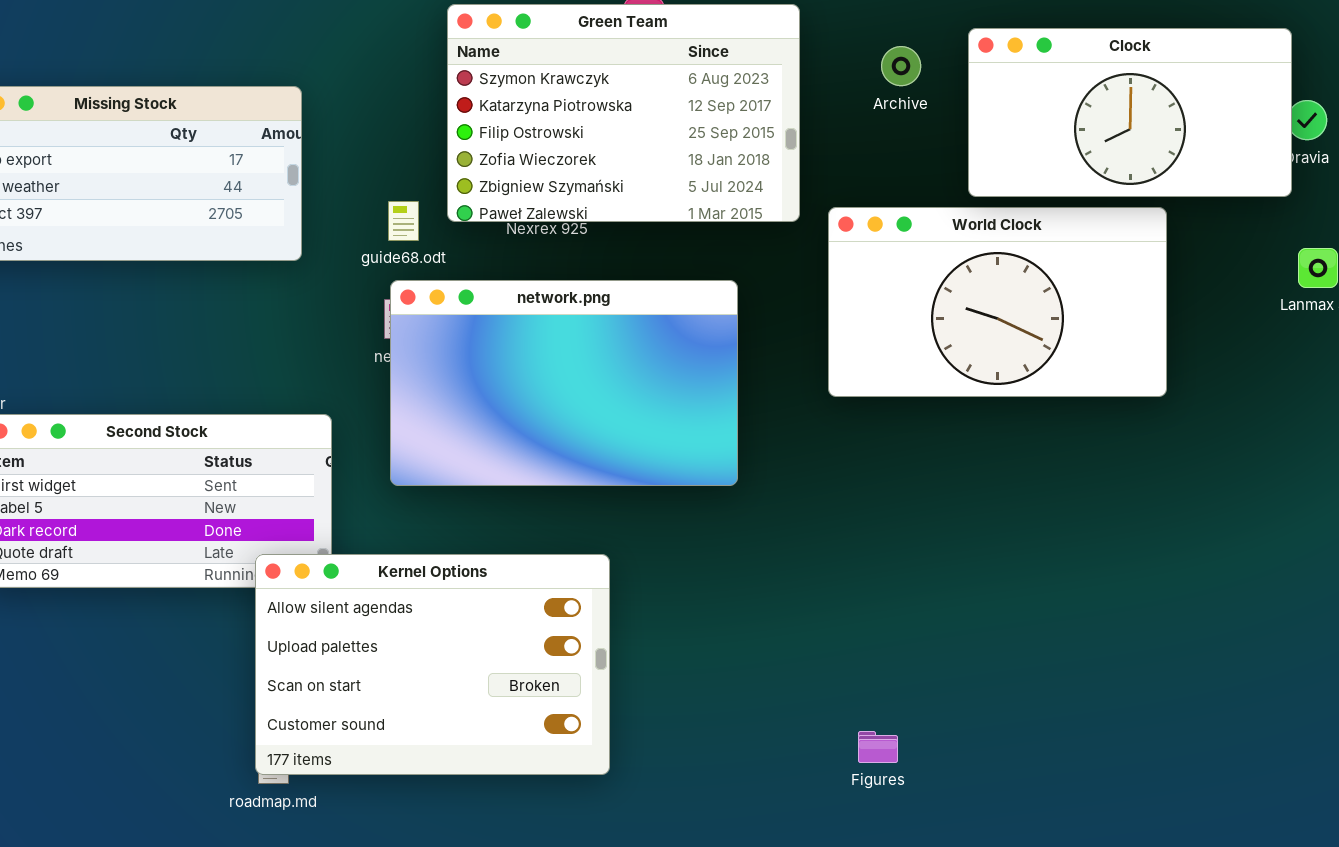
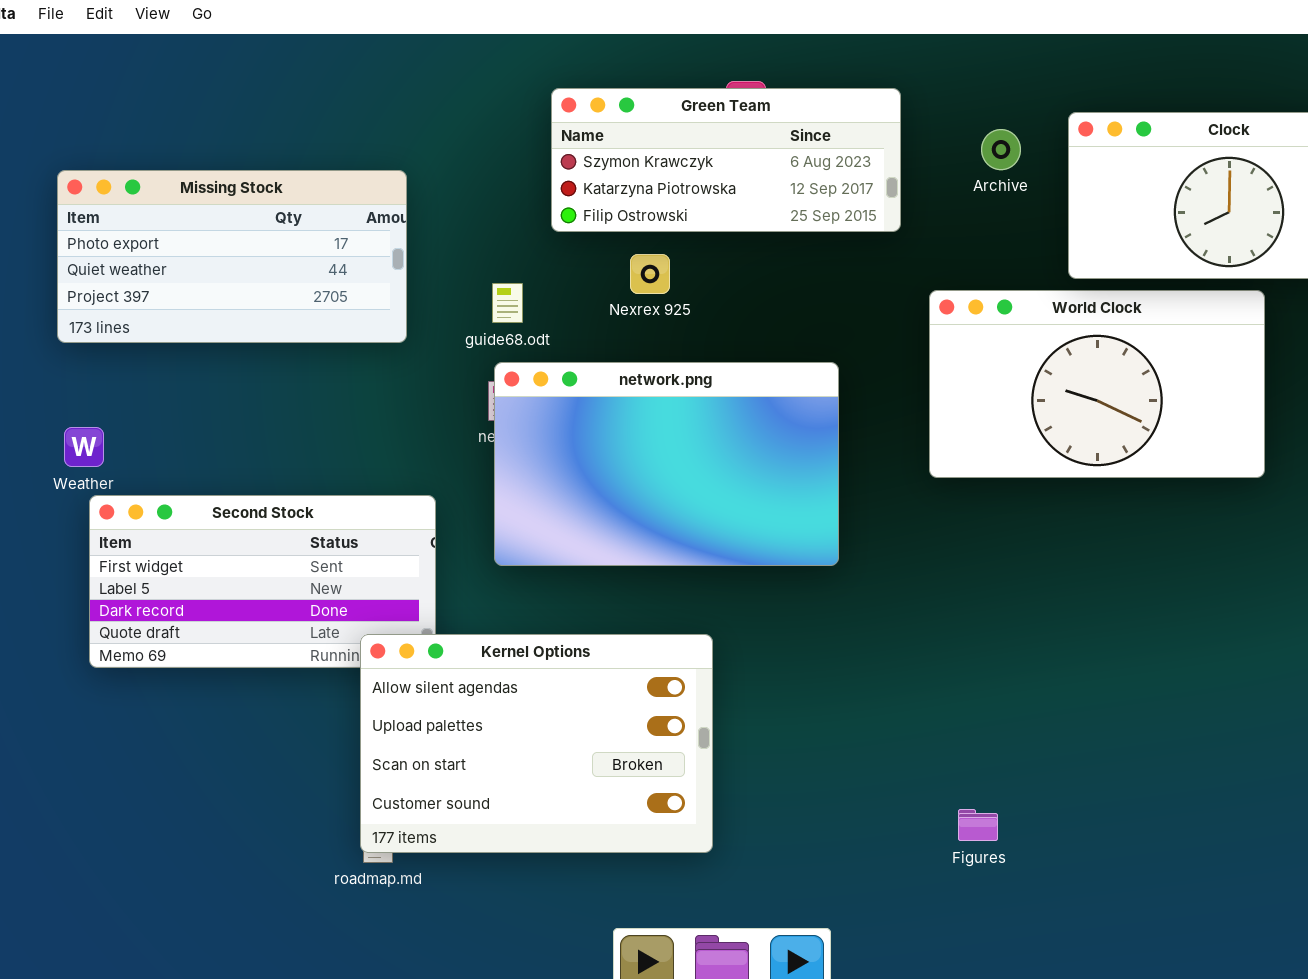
Green Team: [447,4,800,222] -> [551,88,901,232], resized

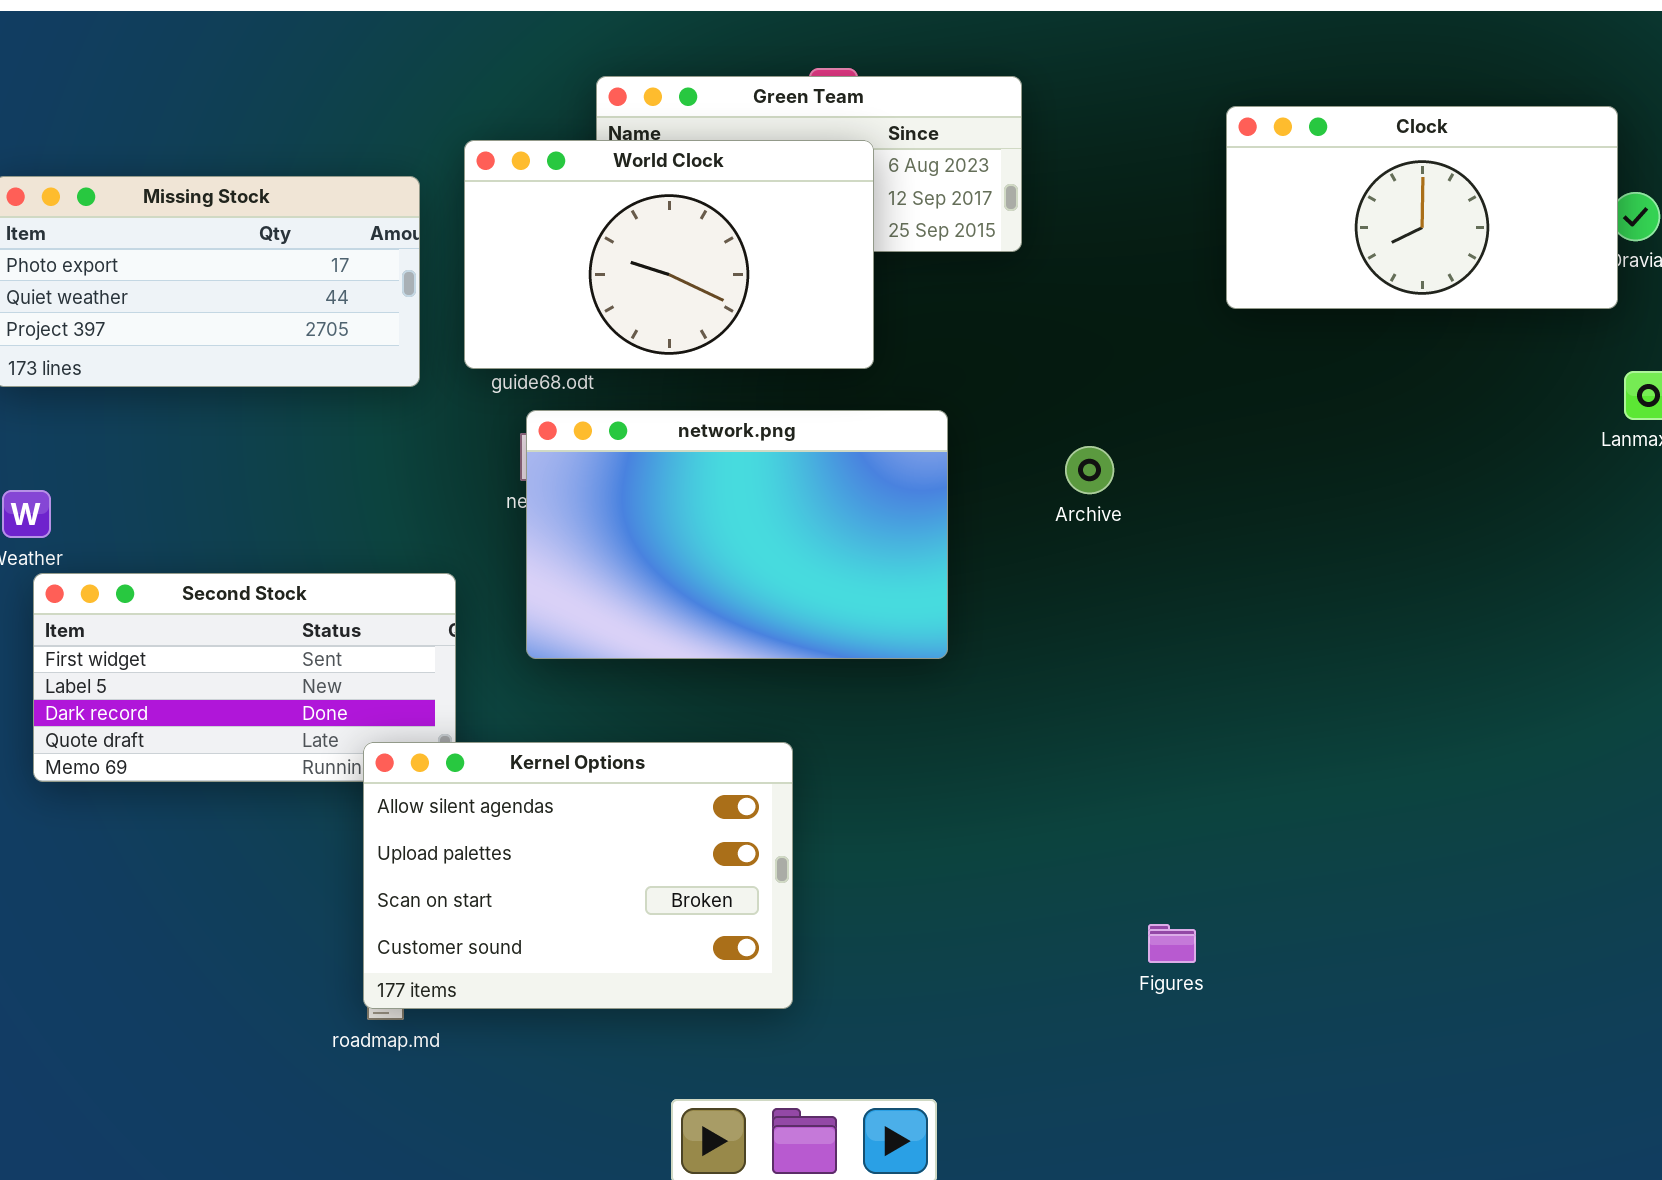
Archive: [981,129,1021,170] -> [1065,446,1114,494], moved
World Clock: [929,290,1265,478] -> [464,140,874,369], moved
Figures: [958,809,998,841] -> [1148,924,1196,963], moved

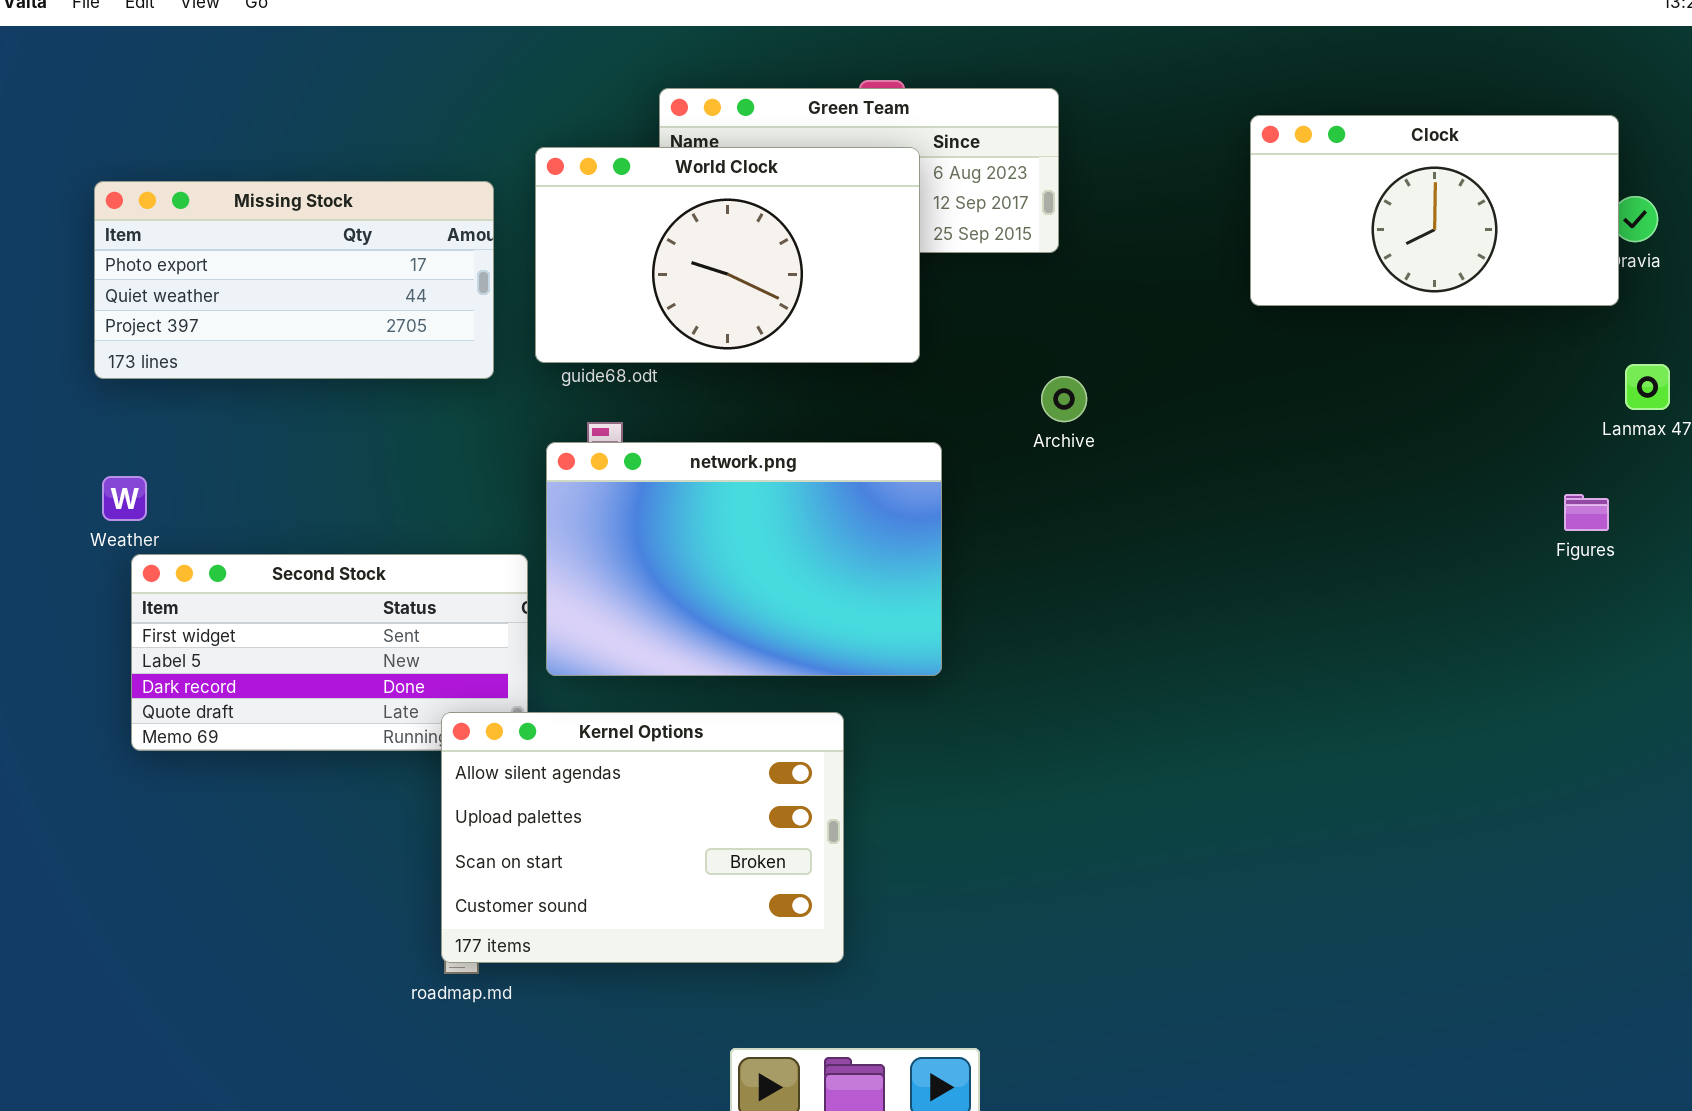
network.png: [526,410,948,659] -> [546,442,942,676], moved
Archive: [1065,446,1114,494] -> [1041,376,1087,422], moved
Figures: [1148,924,1196,963] -> [1564,494,1609,531], moved

